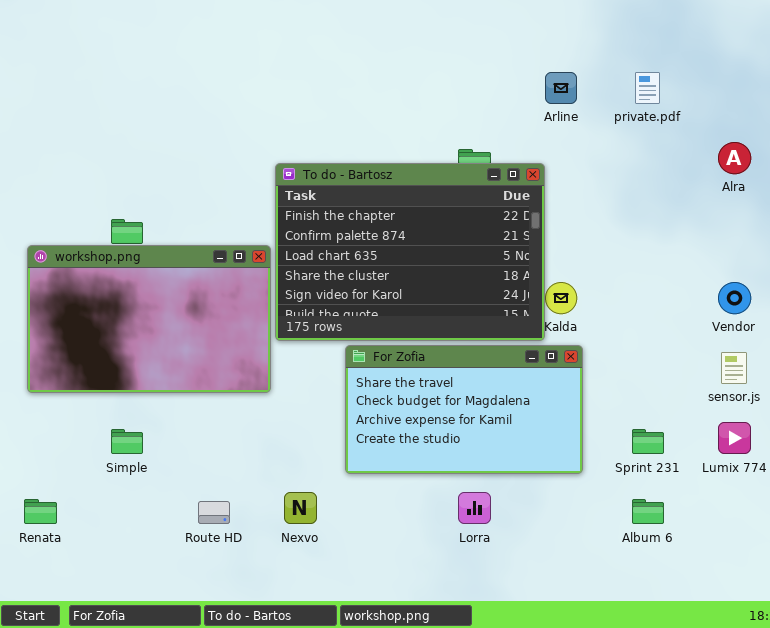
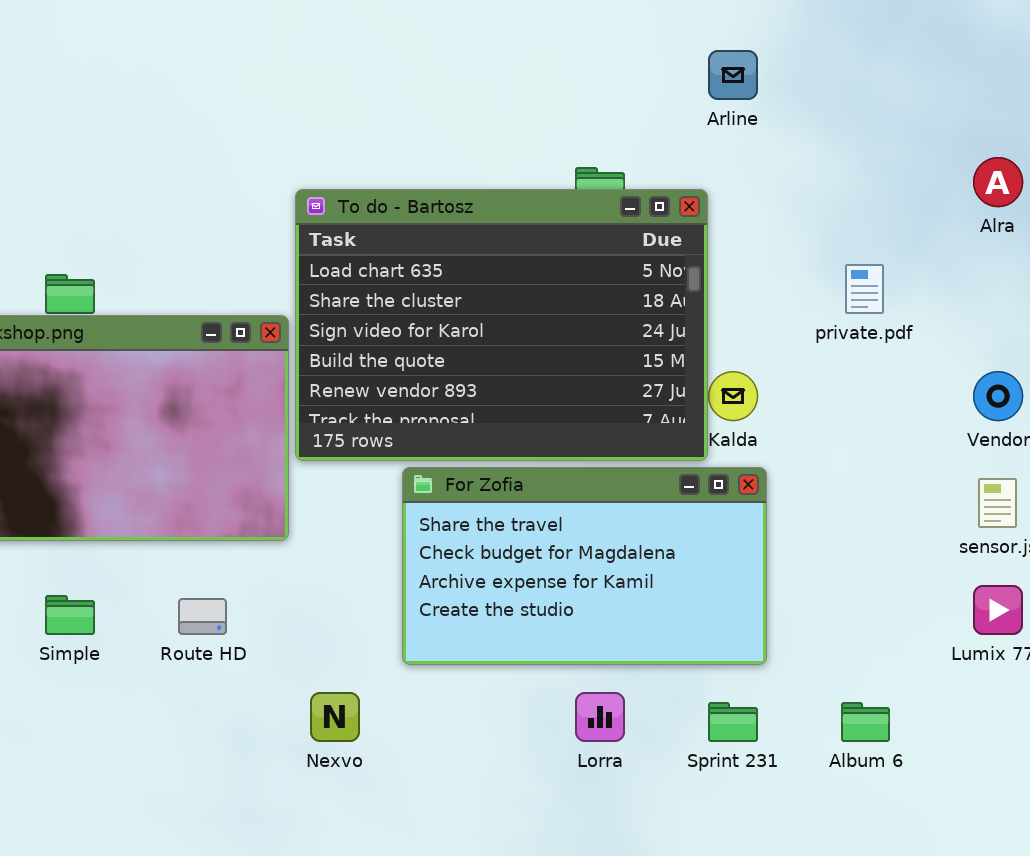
private.pdf: [635,72,660,104] -> [845,264,884,314], moved
To do - Bartosz: [275,163,545,341] -> [295,189,708,461], scrolled down 2 rows
Sprint 231: [632,429,664,454] -> [708,702,758,742], moved
Route HD: [198,501,230,524] -> [178,598,227,635], moved

